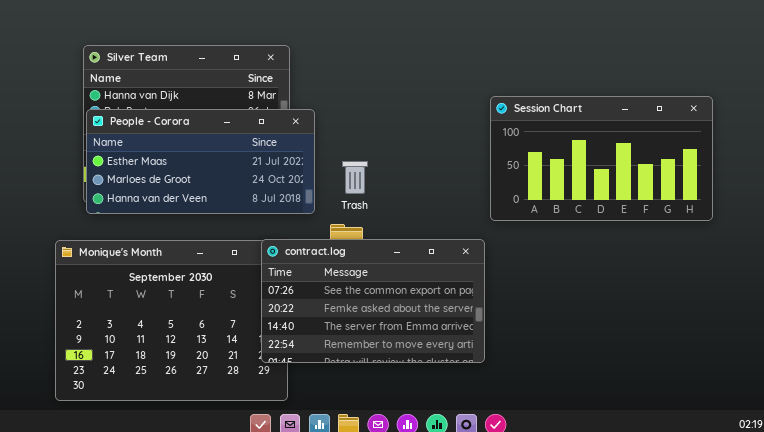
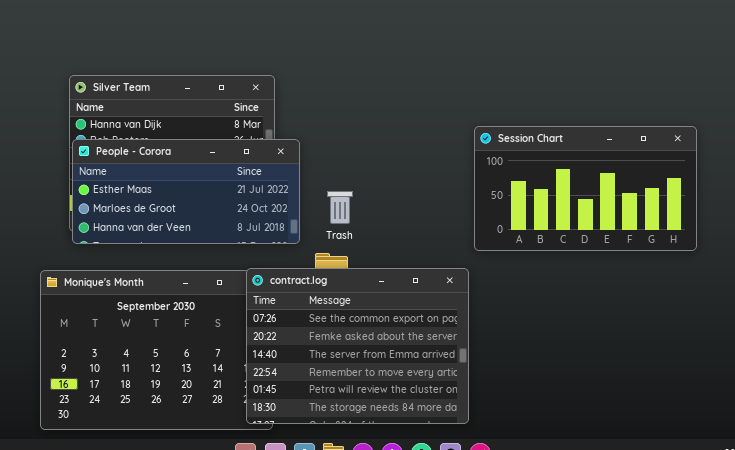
contract.log: [261,239,485,363] -> [246,268,469,424], resized

